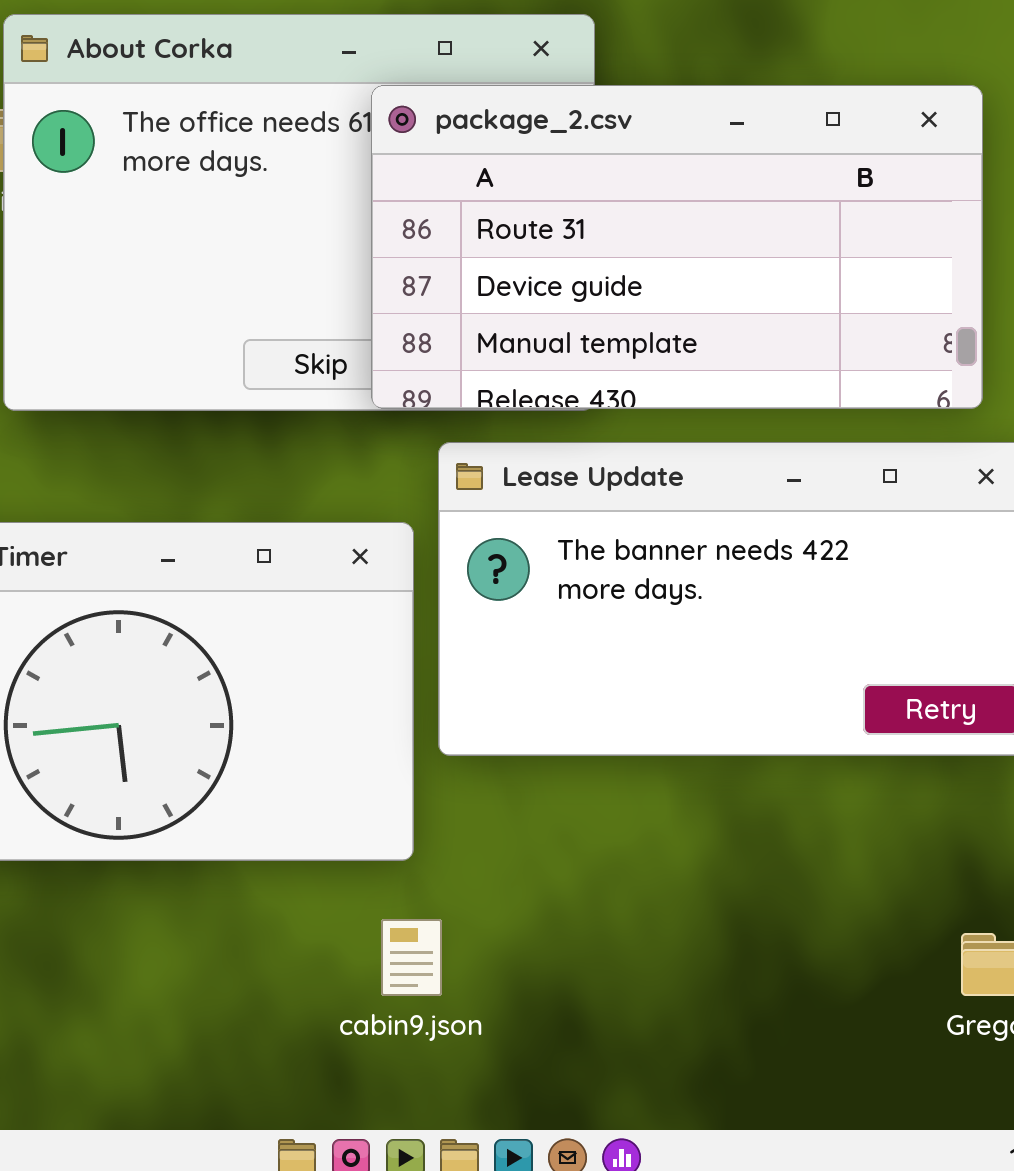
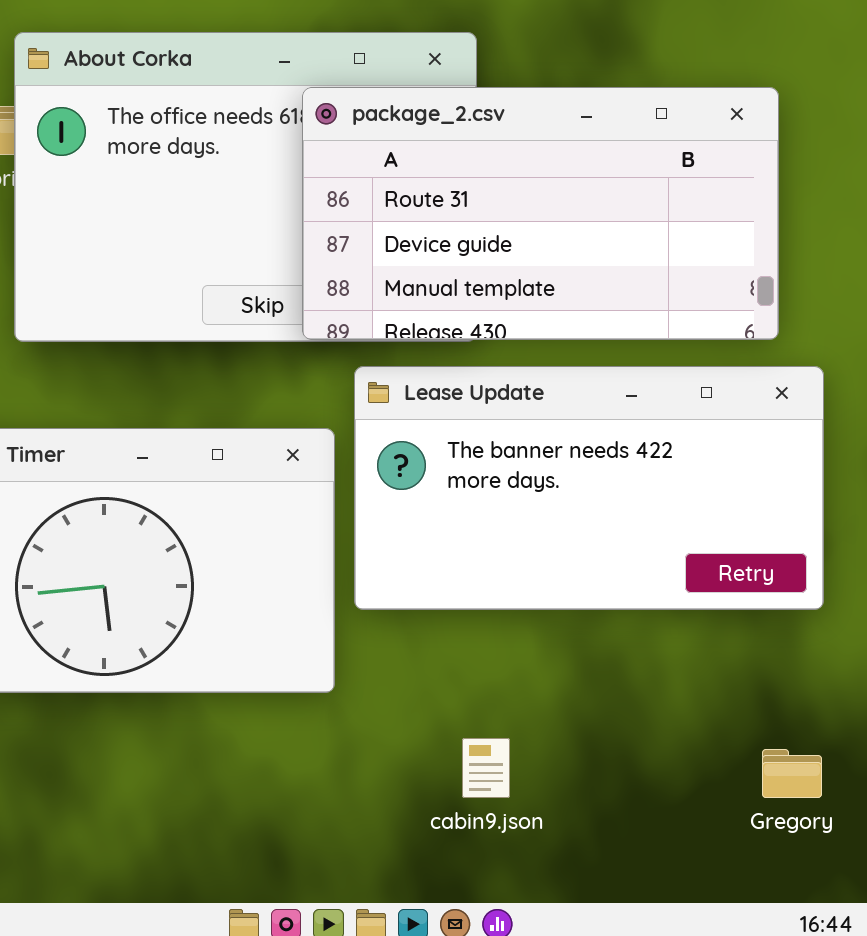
cabin9.json: [381,919,442,996] -> [462,738,510,798], moved

